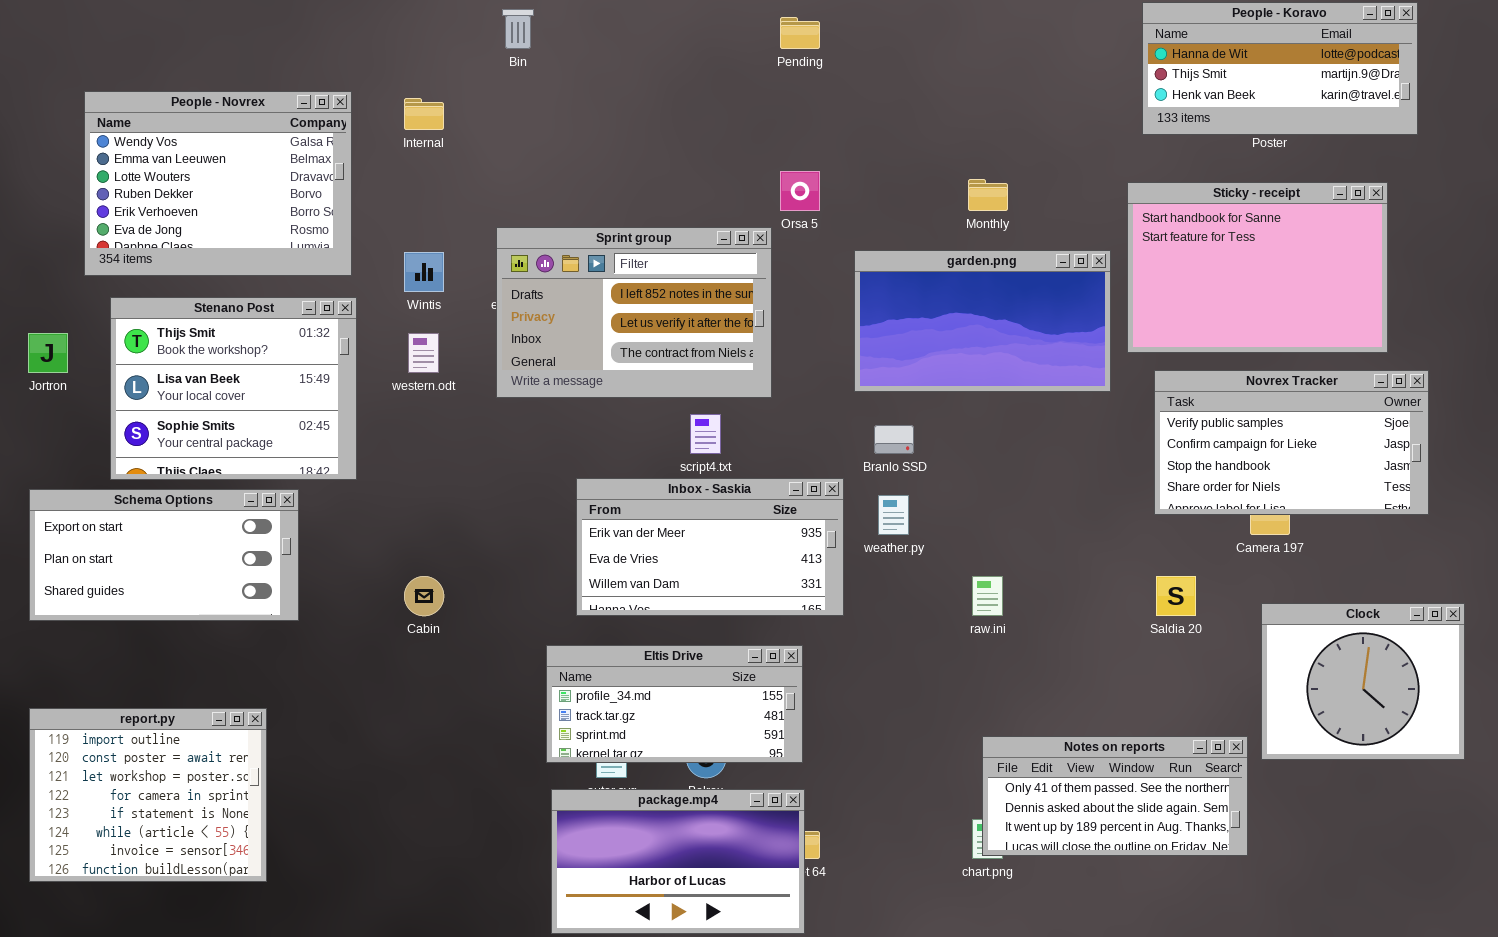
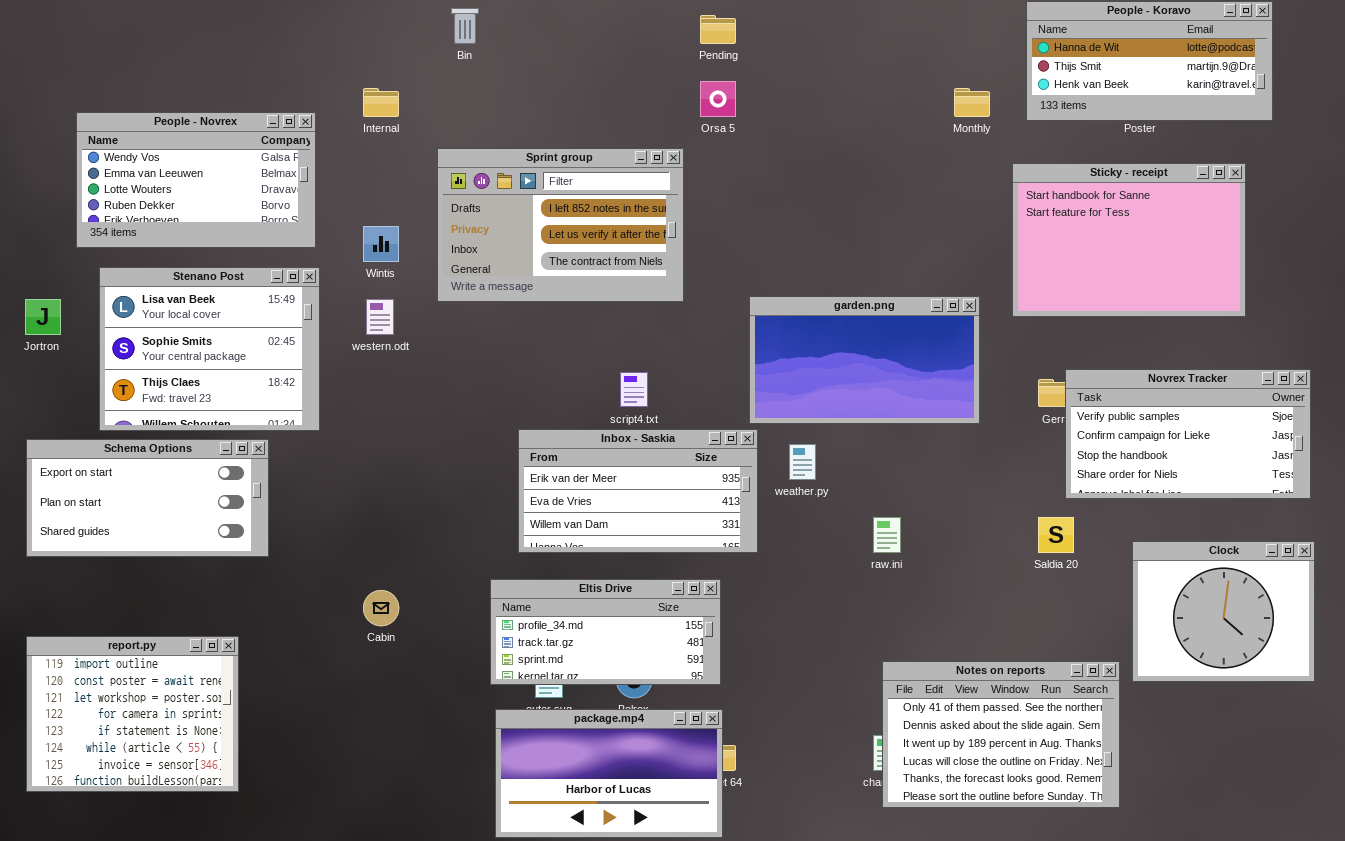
People - Novrex: [84,91,352,276] -> [76,112,316,248], resized
Orsa 5: [780,171,820,211] -> [700,81,736,117], moved
Monthly: [968,179,1008,211] -> [954,88,990,117], moved
Sprint group: [496,227,772,398] -> [437,148,684,302], moved
garden.png: [854,250,1111,392] -> [749,296,980,424], moved
Stenano Post: [110,297,357,480] -> [99,267,320,431], scrolled down 1 row
Novrex Tracker: [1154,370,1429,515] -> [1065,369,1311,499], moved
Cabin: [404,576,444,616] -> [363,590,399,626], moved
Notes on reports: [982,736,1248,856] -> [882,661,1120,808], resized

